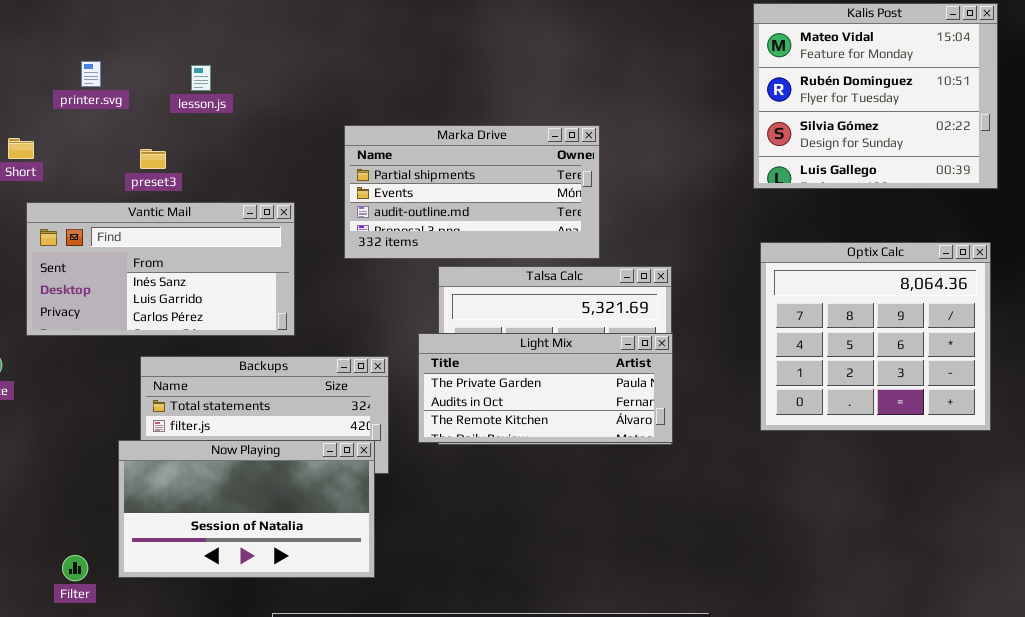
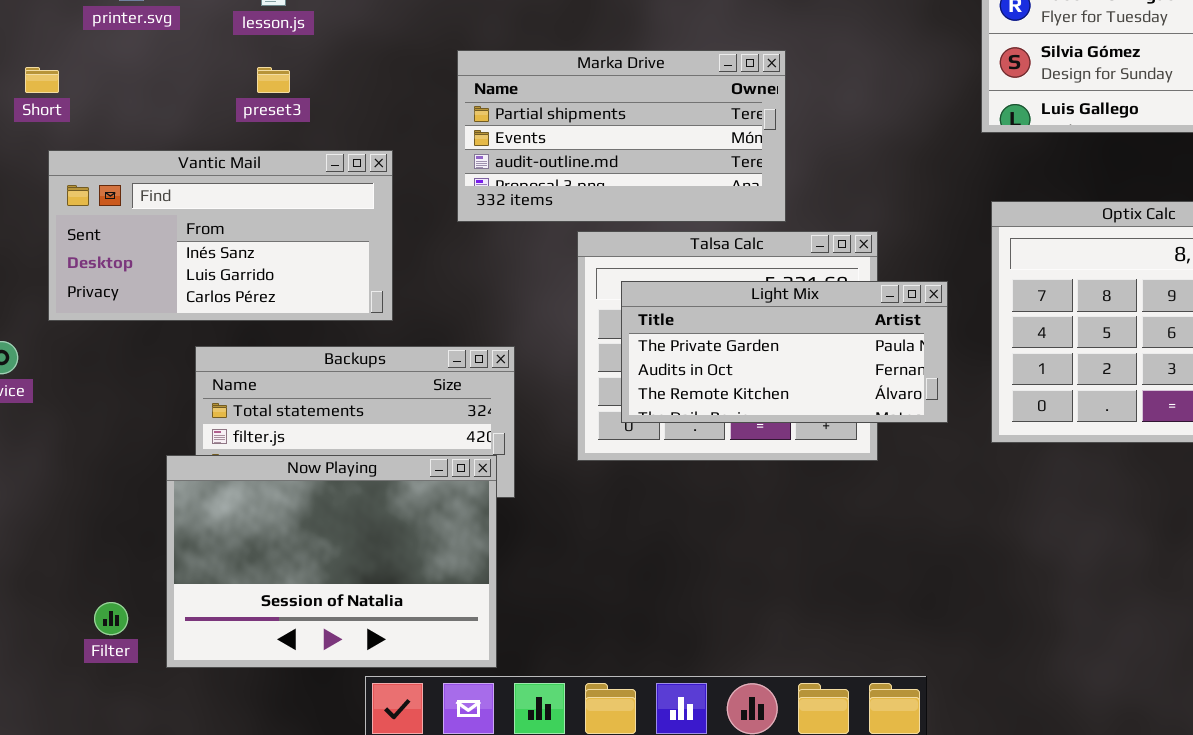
preset3: [140,149,166,169] -> [257,67,290,93], moved
Light Mix: [418,333,673,443] -> [621,281,948,423], moved
Now Playing: [118,440,375,578] -> [166,455,497,668], resized

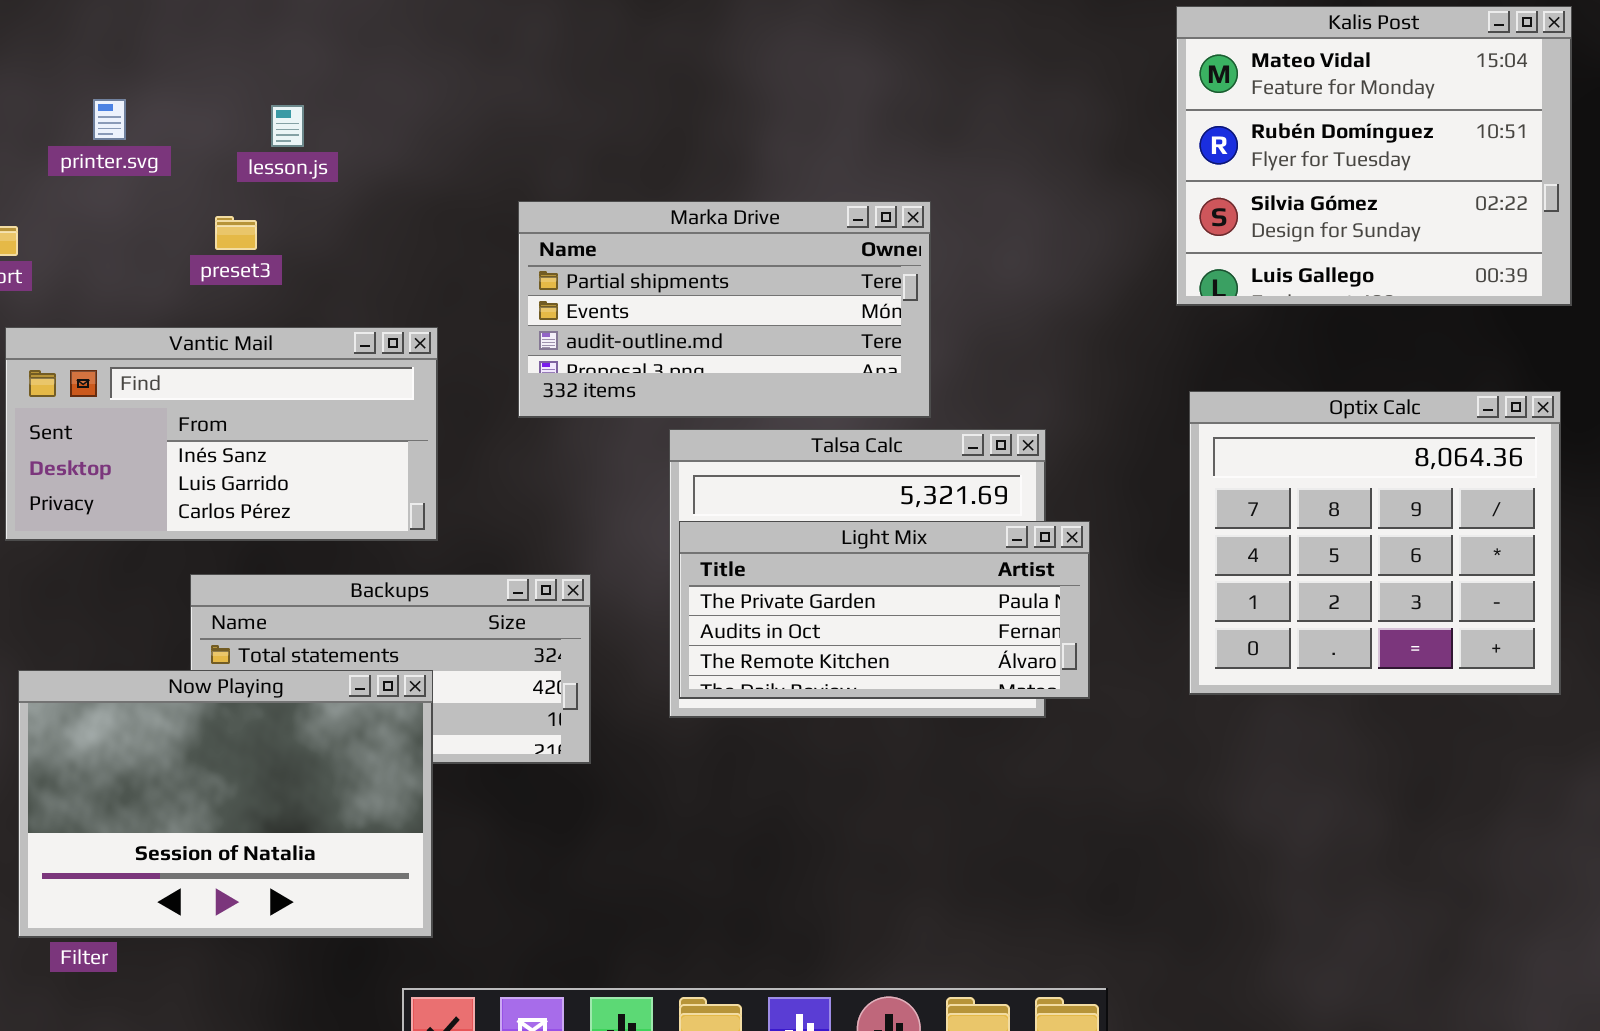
preset3: [257,67,290,93] -> [215,216,257,250], moved
Light Mix: [621,281,948,423] -> [679,521,1090,699], moved
Now Playing: [166,455,497,668] -> [18,670,433,938], moved

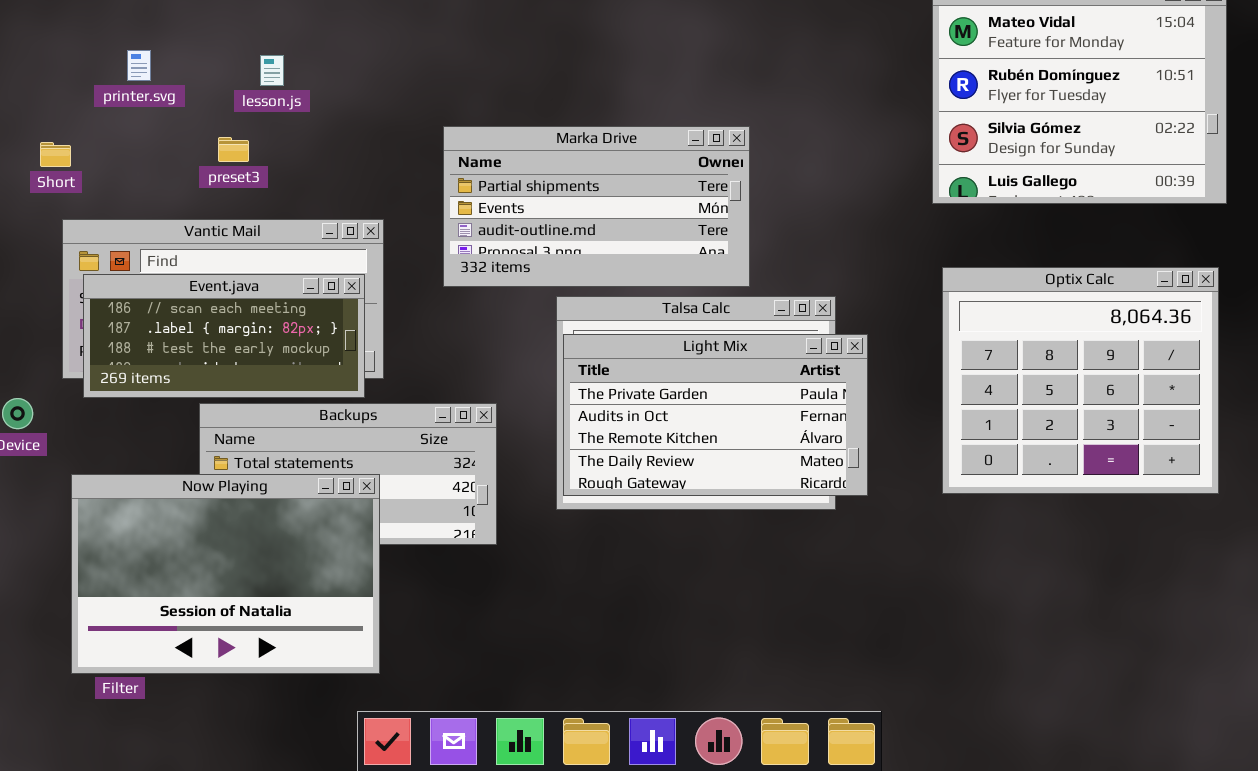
Event.java: none -> [83,274,365,398], opened
Light Mix: [679,521,1090,699] -> [563,334,868,496], resized

